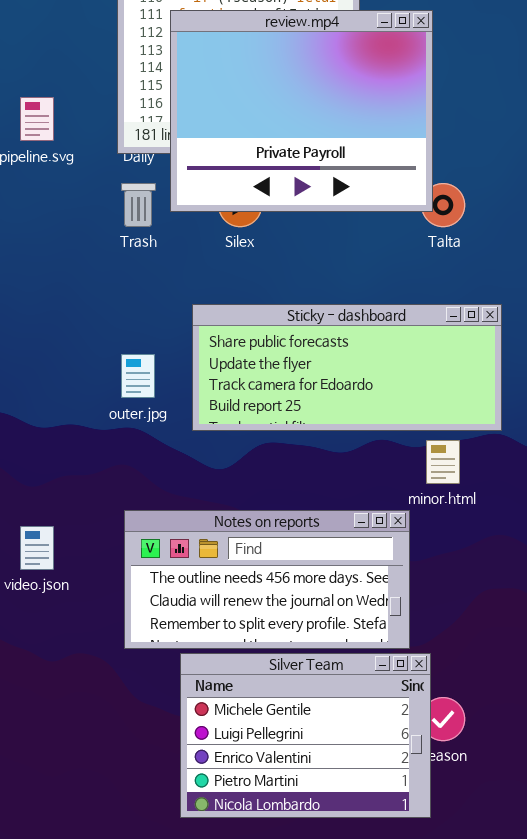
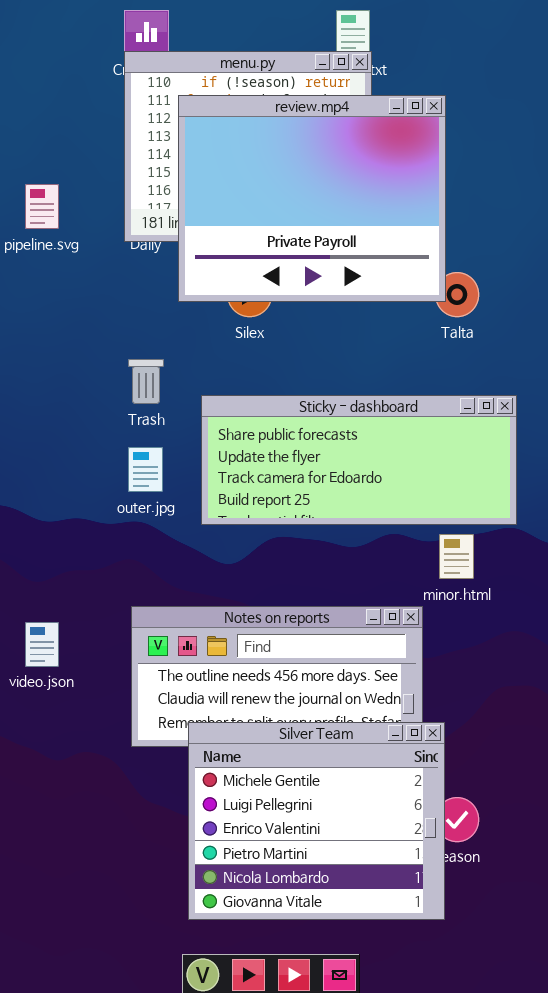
Trash: [121,183,156,227] -> [128,359,164,404], moved
Silver Team: [180,653,431,818] -> [188,722,445,920], resized

